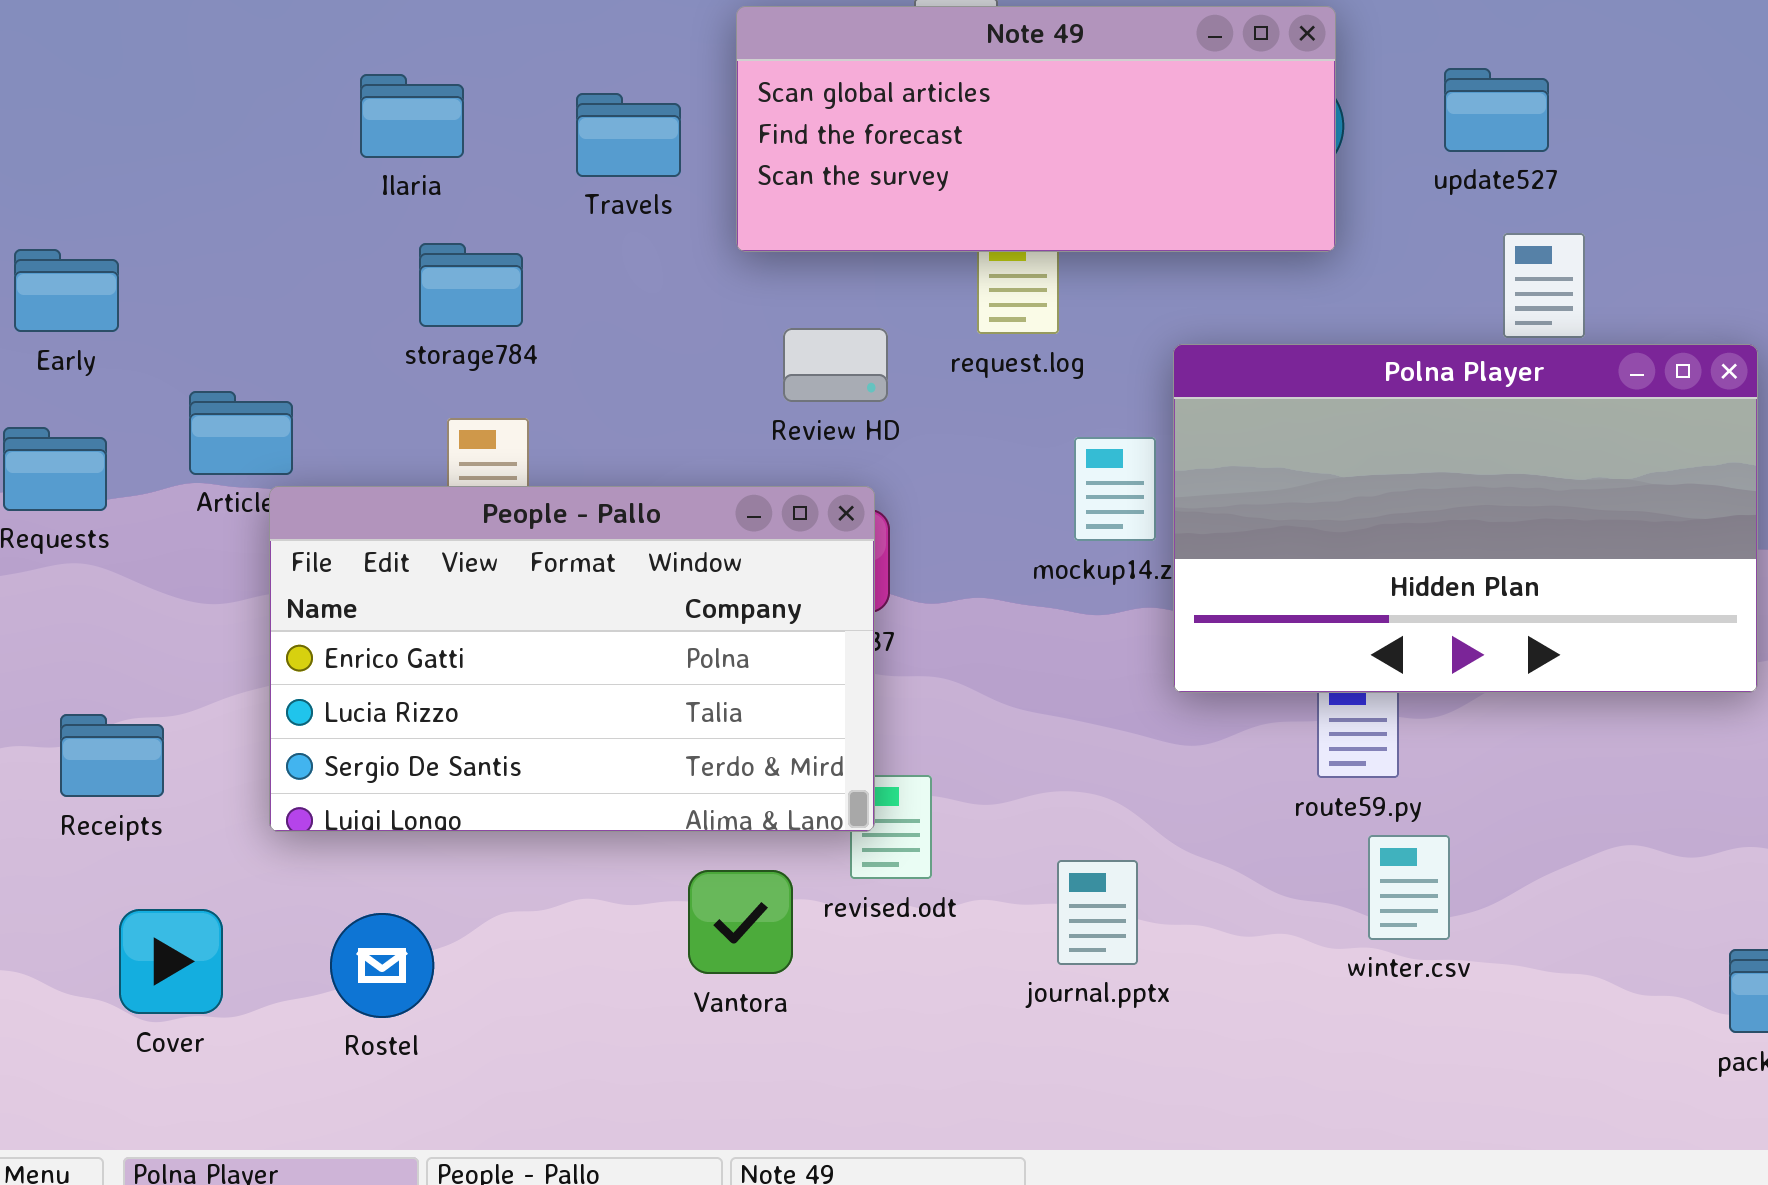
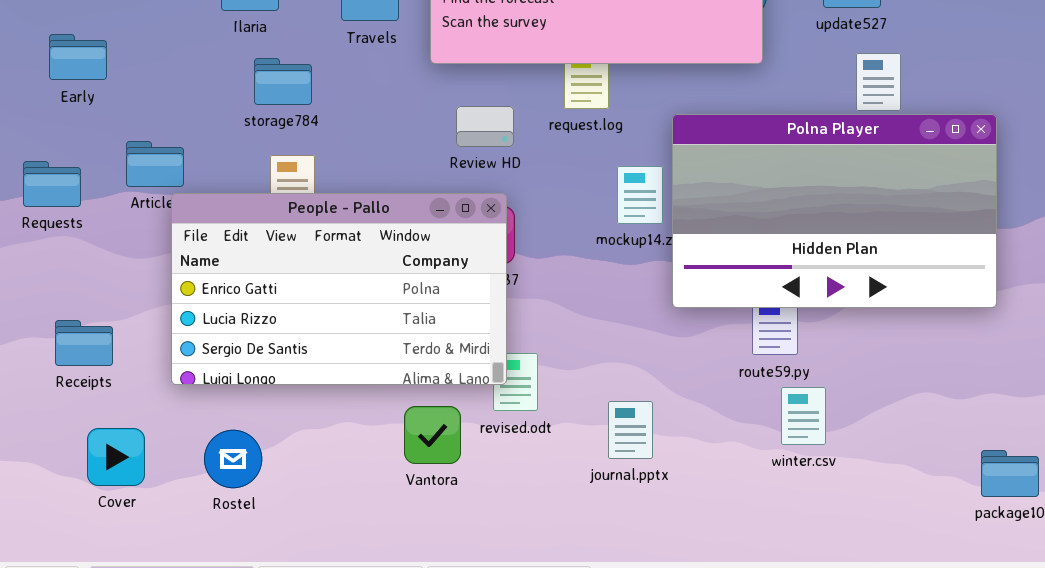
Early: [14,249,119,332] -> [49,34,107,80], moved

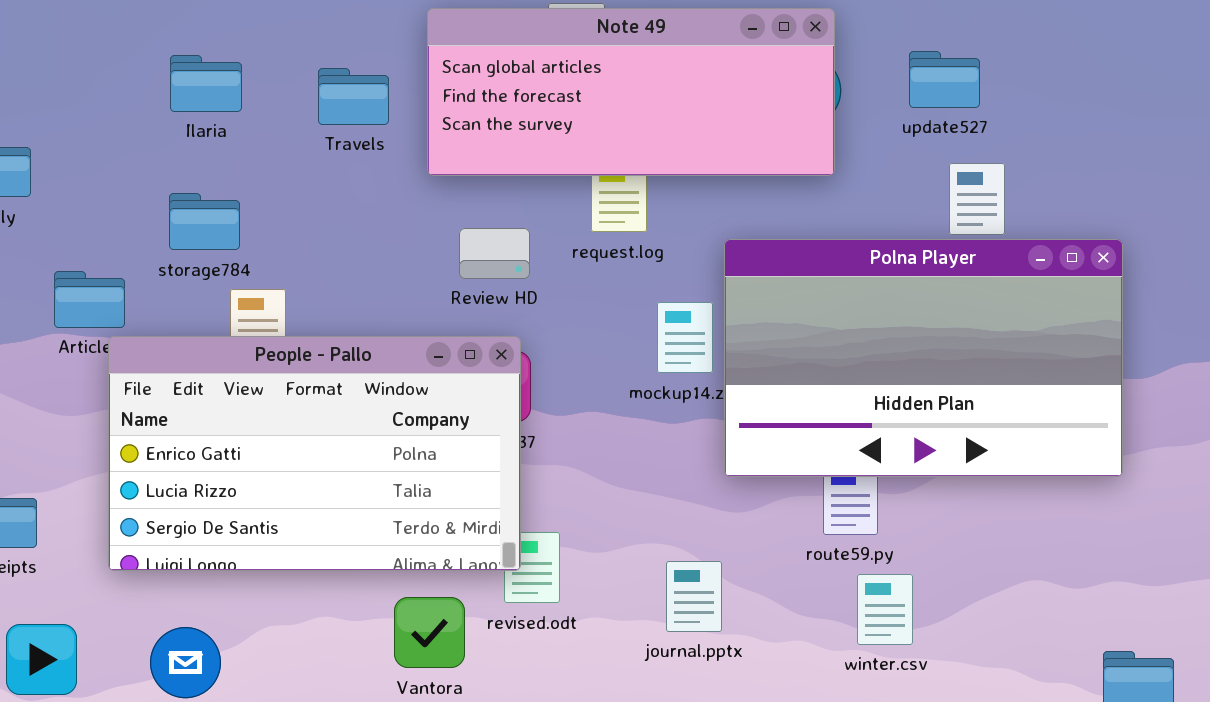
storage784: [254,58,312,105] -> [169,193,240,250], moved
journal.pptx: [608,401,653,459] -> [666,561,722,632], moved

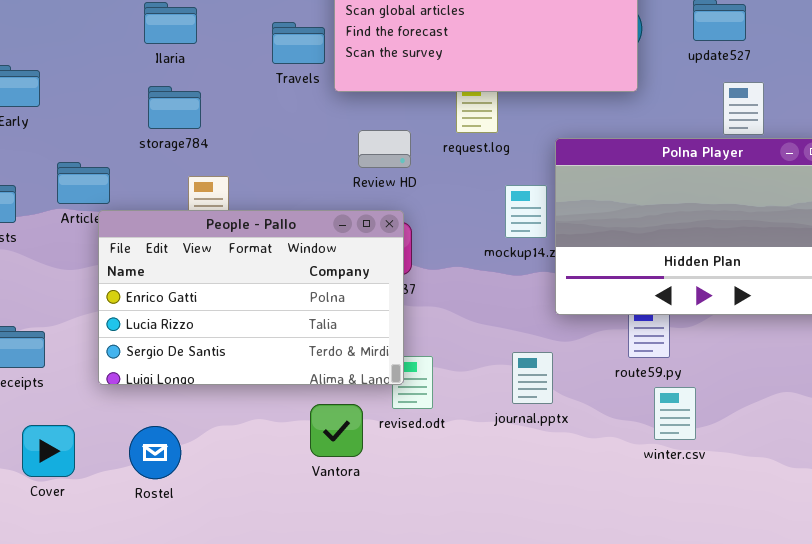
Travels: [318,68,389,125] -> [272,22,325,64], moved
storage784: [169,193,240,250] -> [148,86,201,129], moved
journal.pptx: [666,561,722,632] -> [512,352,553,404], moved

